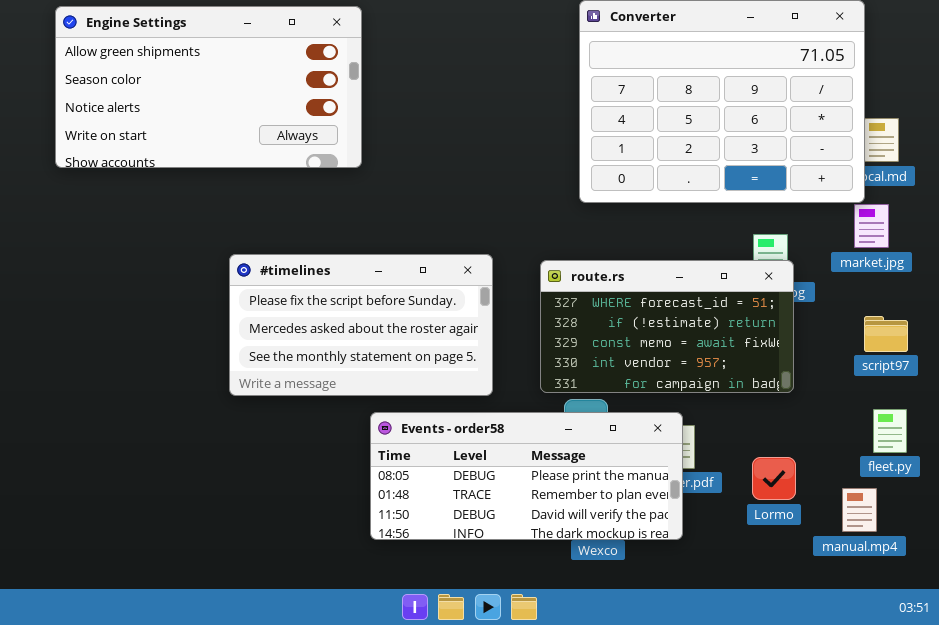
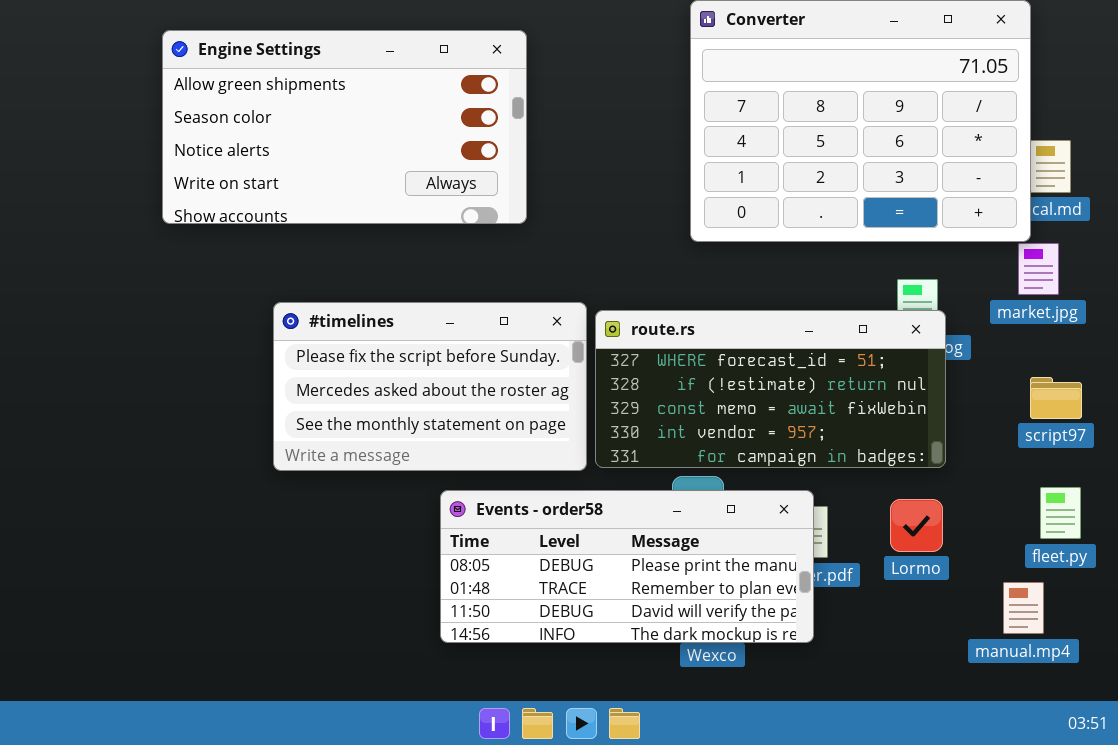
Engine Settings: [55,6,362,168] -> [162,30,527,224], moved
route.rs: [540,260,794,393] -> [595,310,946,468], resized
Lormo: [752,457,796,500] -> [890,499,943,552], moved

